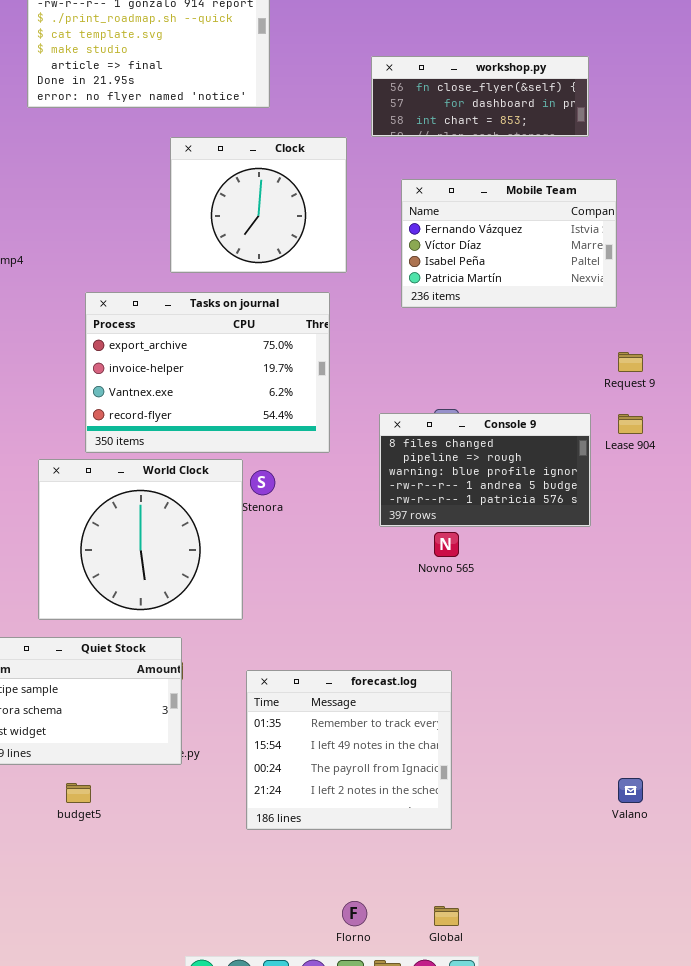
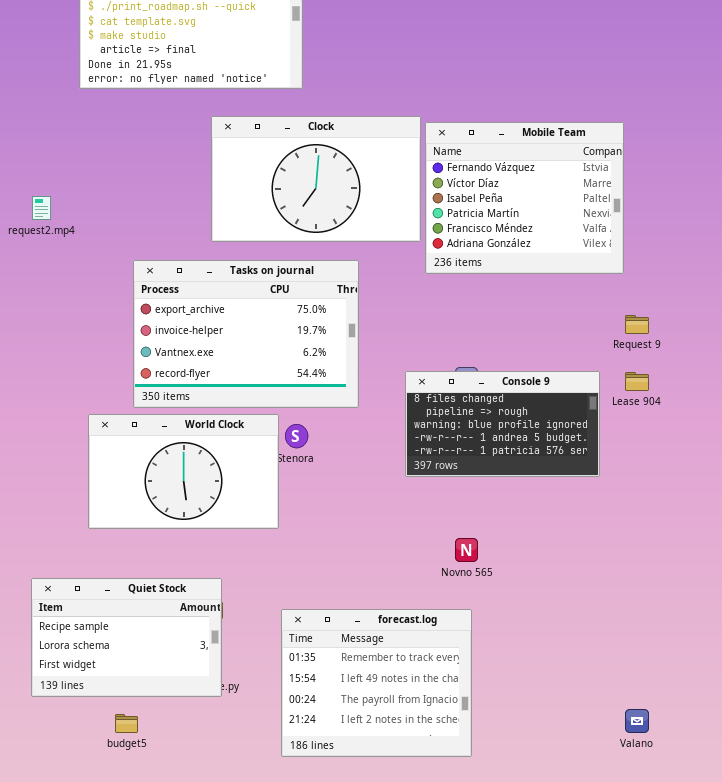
workshop.py: [371,56,589,137] -> none, closed
Clock: [170,137,347,273] -> [211,116,421,242], resized
Mobile Team: [401,179,617,308] -> [425,122,624,274], resized
World Clock: [38,459,243,620] -> [88,414,279,529], resized
Novno 565: [434,532,459,557] -> [455,538,478,562], moved

